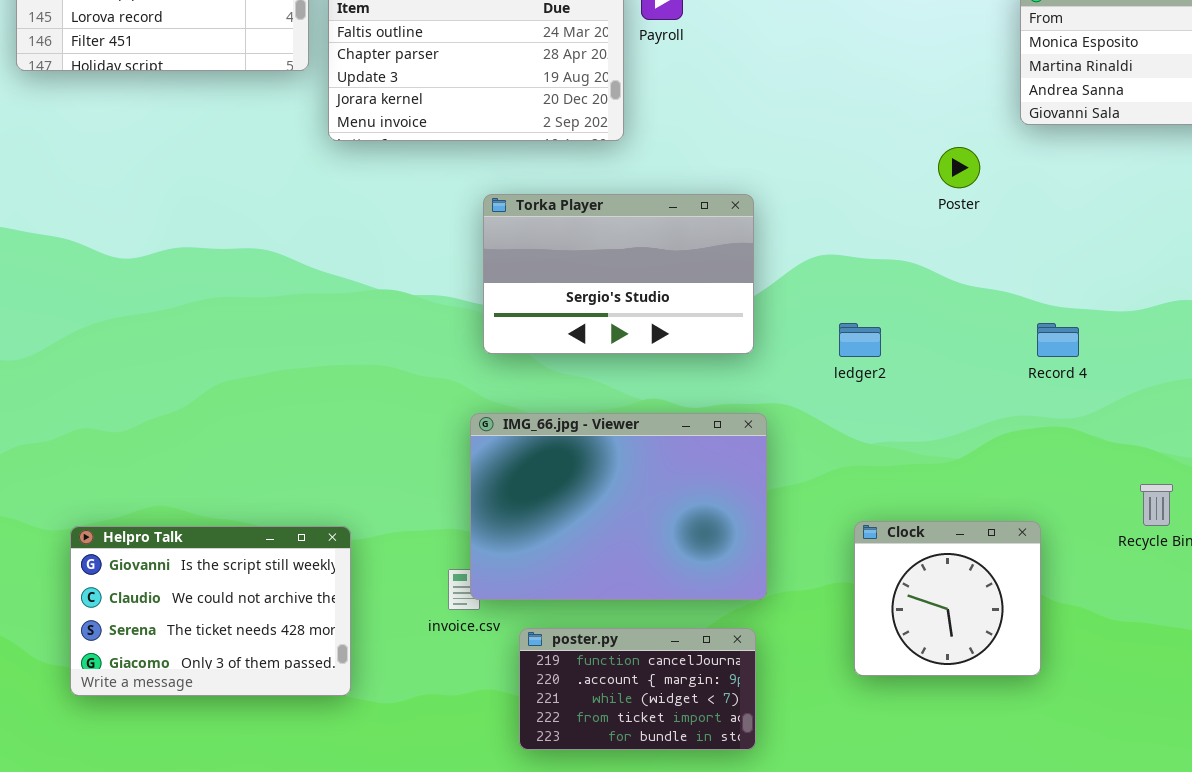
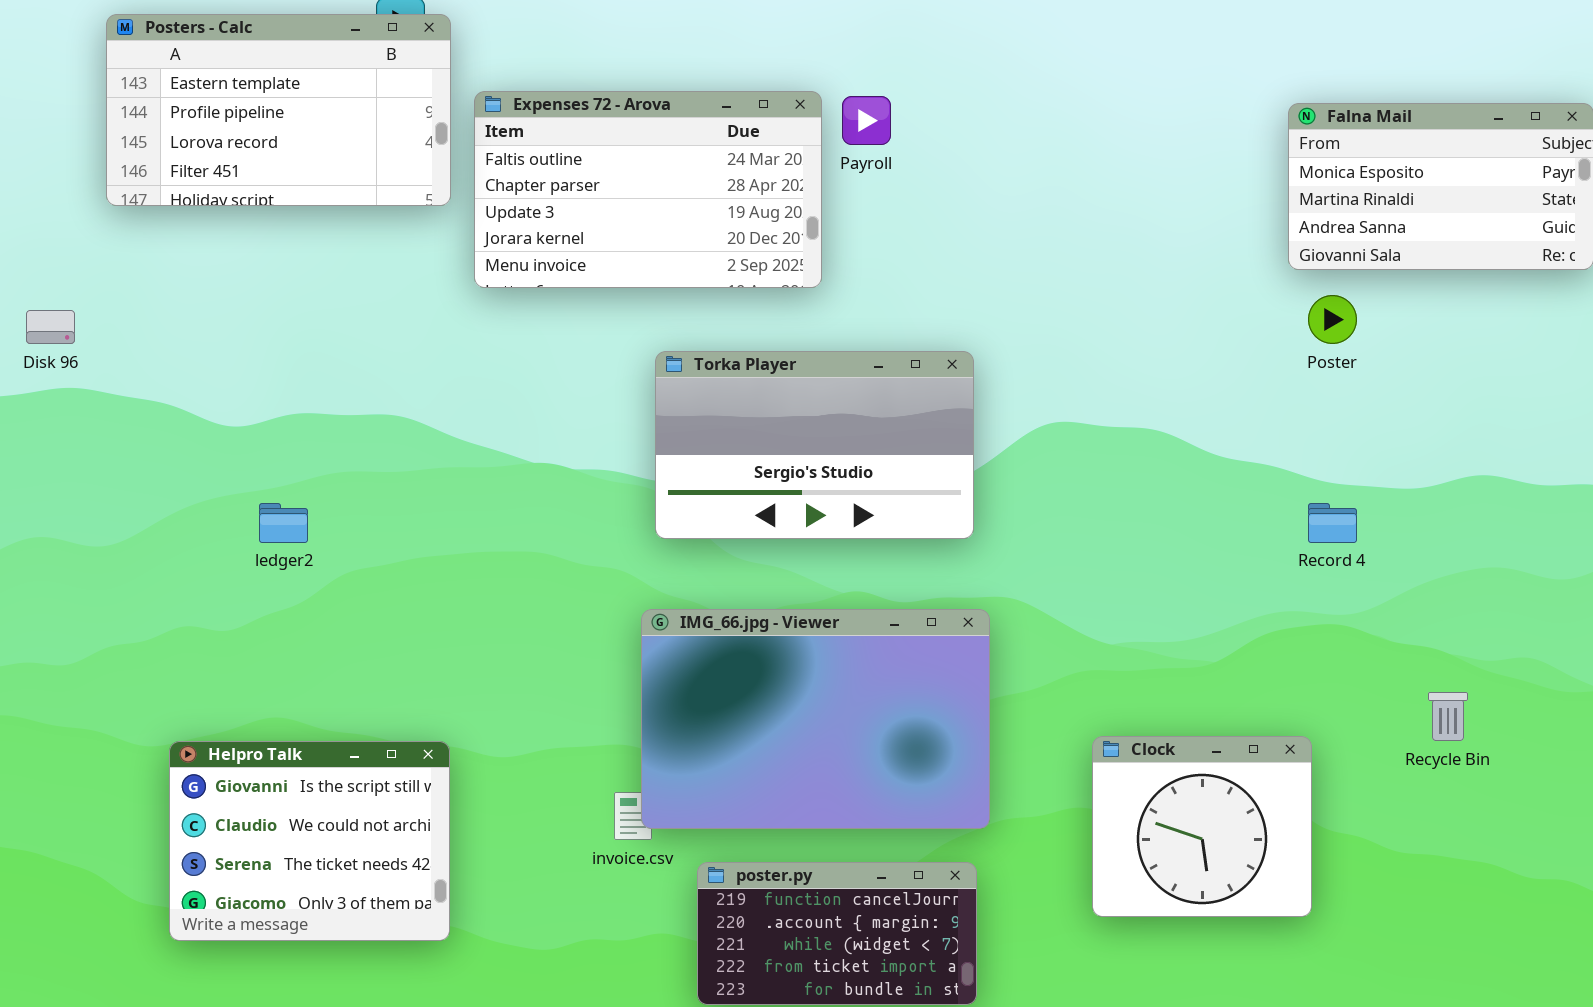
Poster: [938,147,980,188] -> [1308,295,1357,344], moved
ledger2: [839,323,881,357] -> [259,503,308,543], moved
Helpro Talk: [70,526,351,696] -> [169,741,450,941], resized

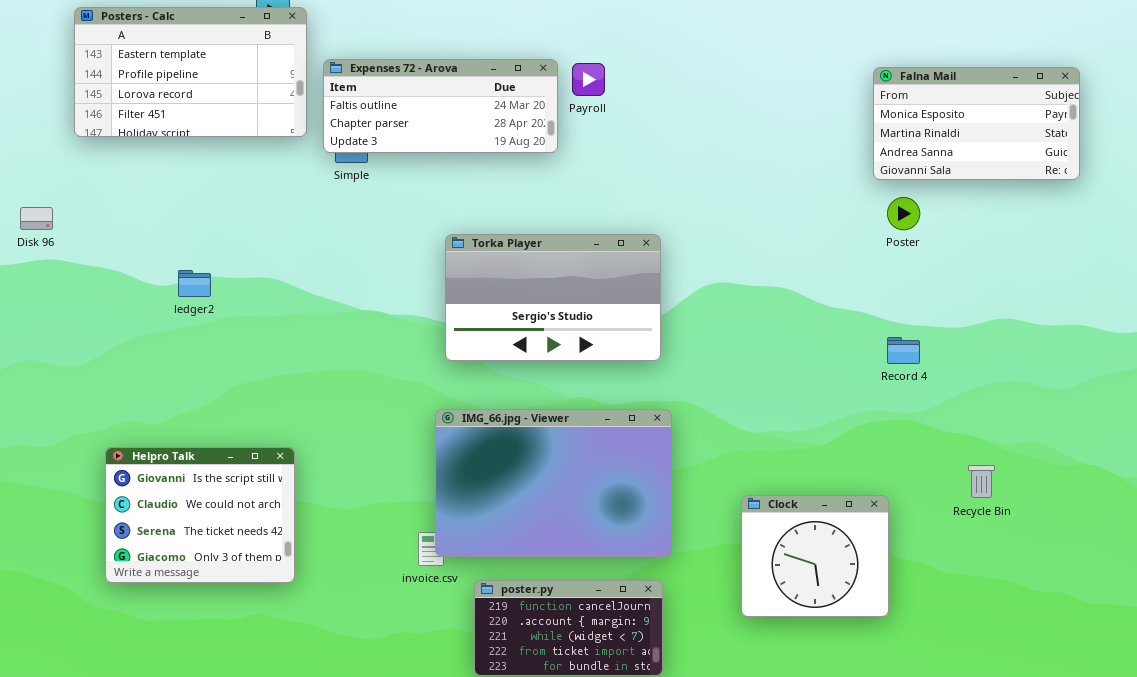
Expenses 72 - Arova: [474,91,822,288] -> [323,59,558,153], resized
ledger2: [259,503,308,543] -> [178,270,211,297], moved
Helpro Talk: [169,741,450,941] -> [105,447,295,583], moved

